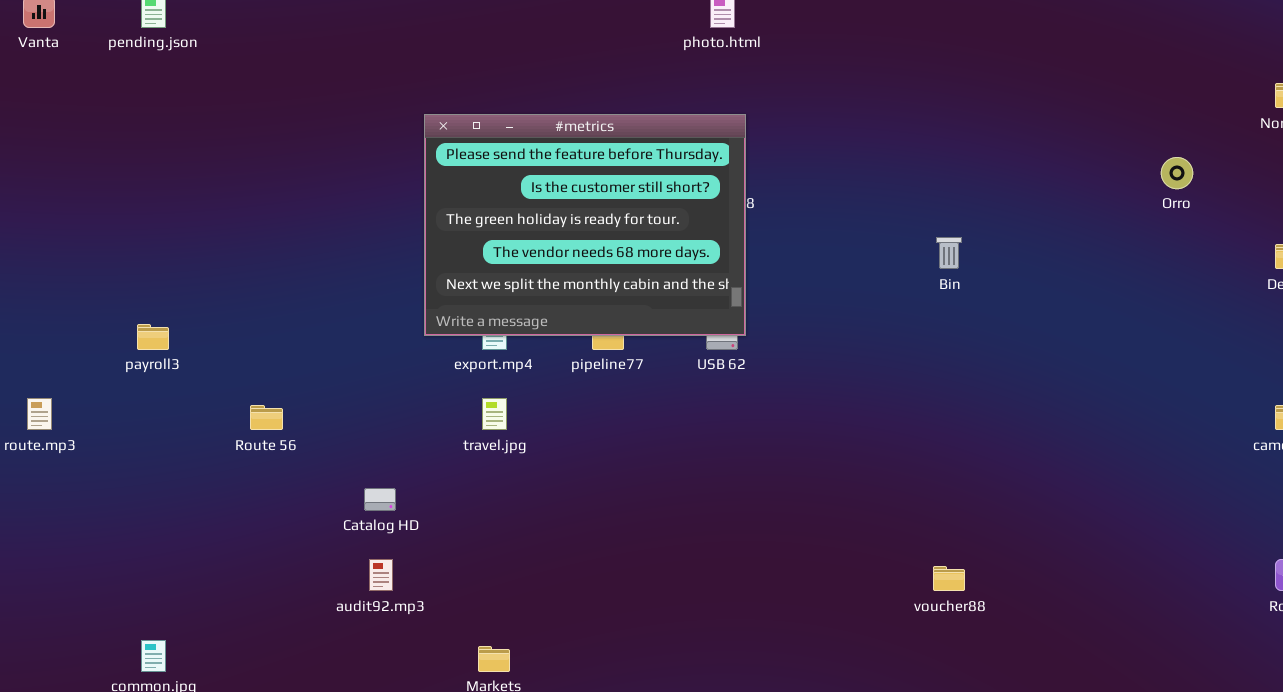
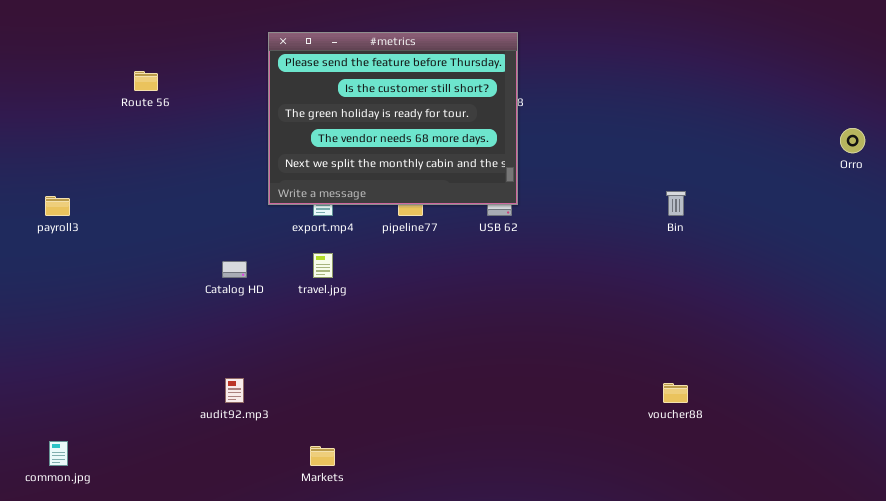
Orro: [1161,157,1193,189] -> [840,128,865,153], moved
Bin: [936,237,962,269] -> [666,191,686,216], moved
Route 56: [250,405,283,430] -> [134,71,158,91], moved
Catalog HD: [364,488,396,511] -> [222,261,247,278], moved

